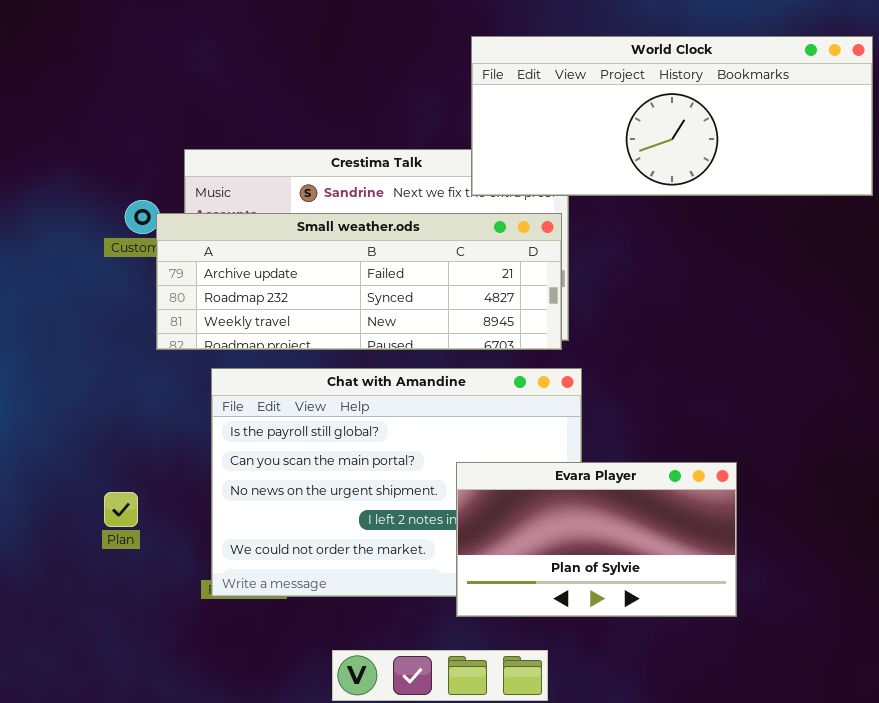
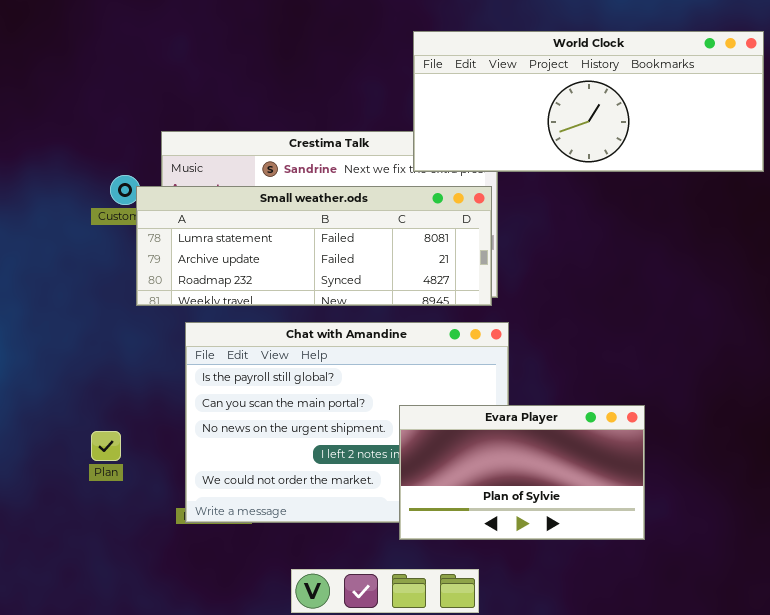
Small weather.ods: [156,213,562,350] -> [136,186,492,306], scrolled up 1 row

